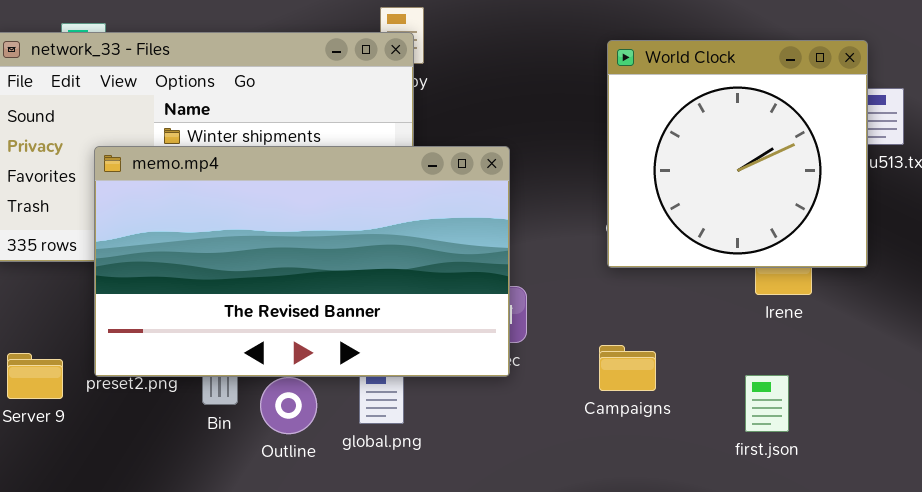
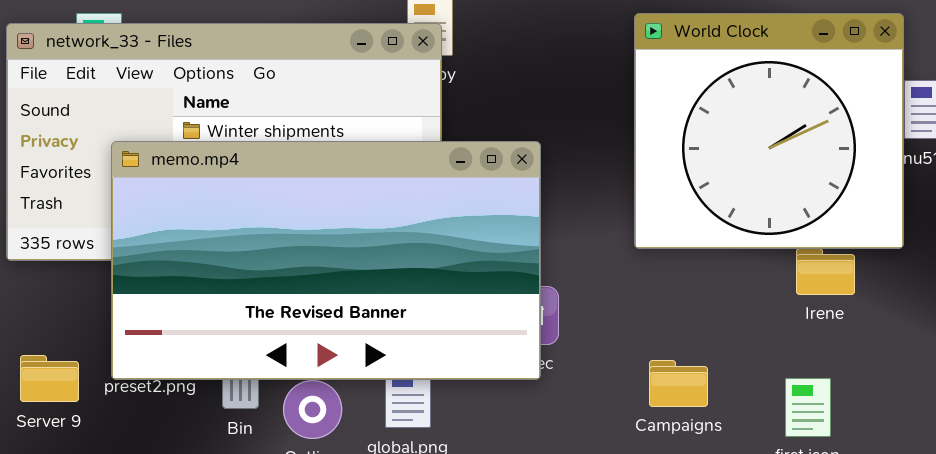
World Clock: [607,40,868,268] -> [634,13,904,249], moved
Campaigns: [599,345,656,391] -> [649,360,708,407], moved

